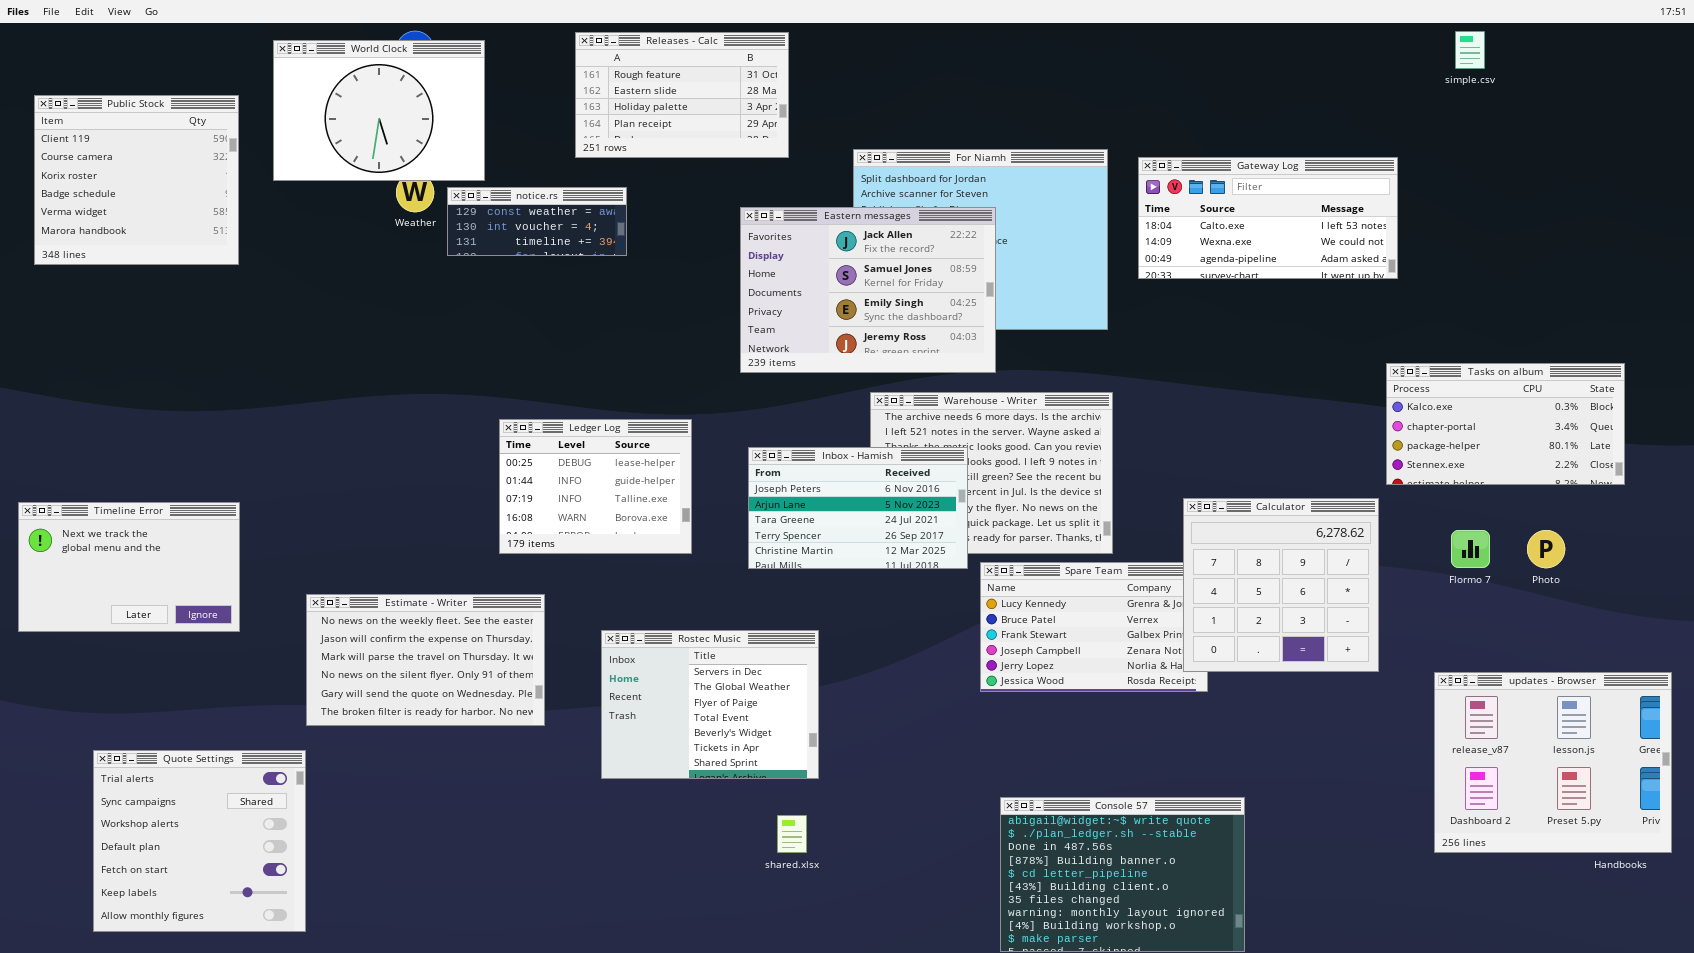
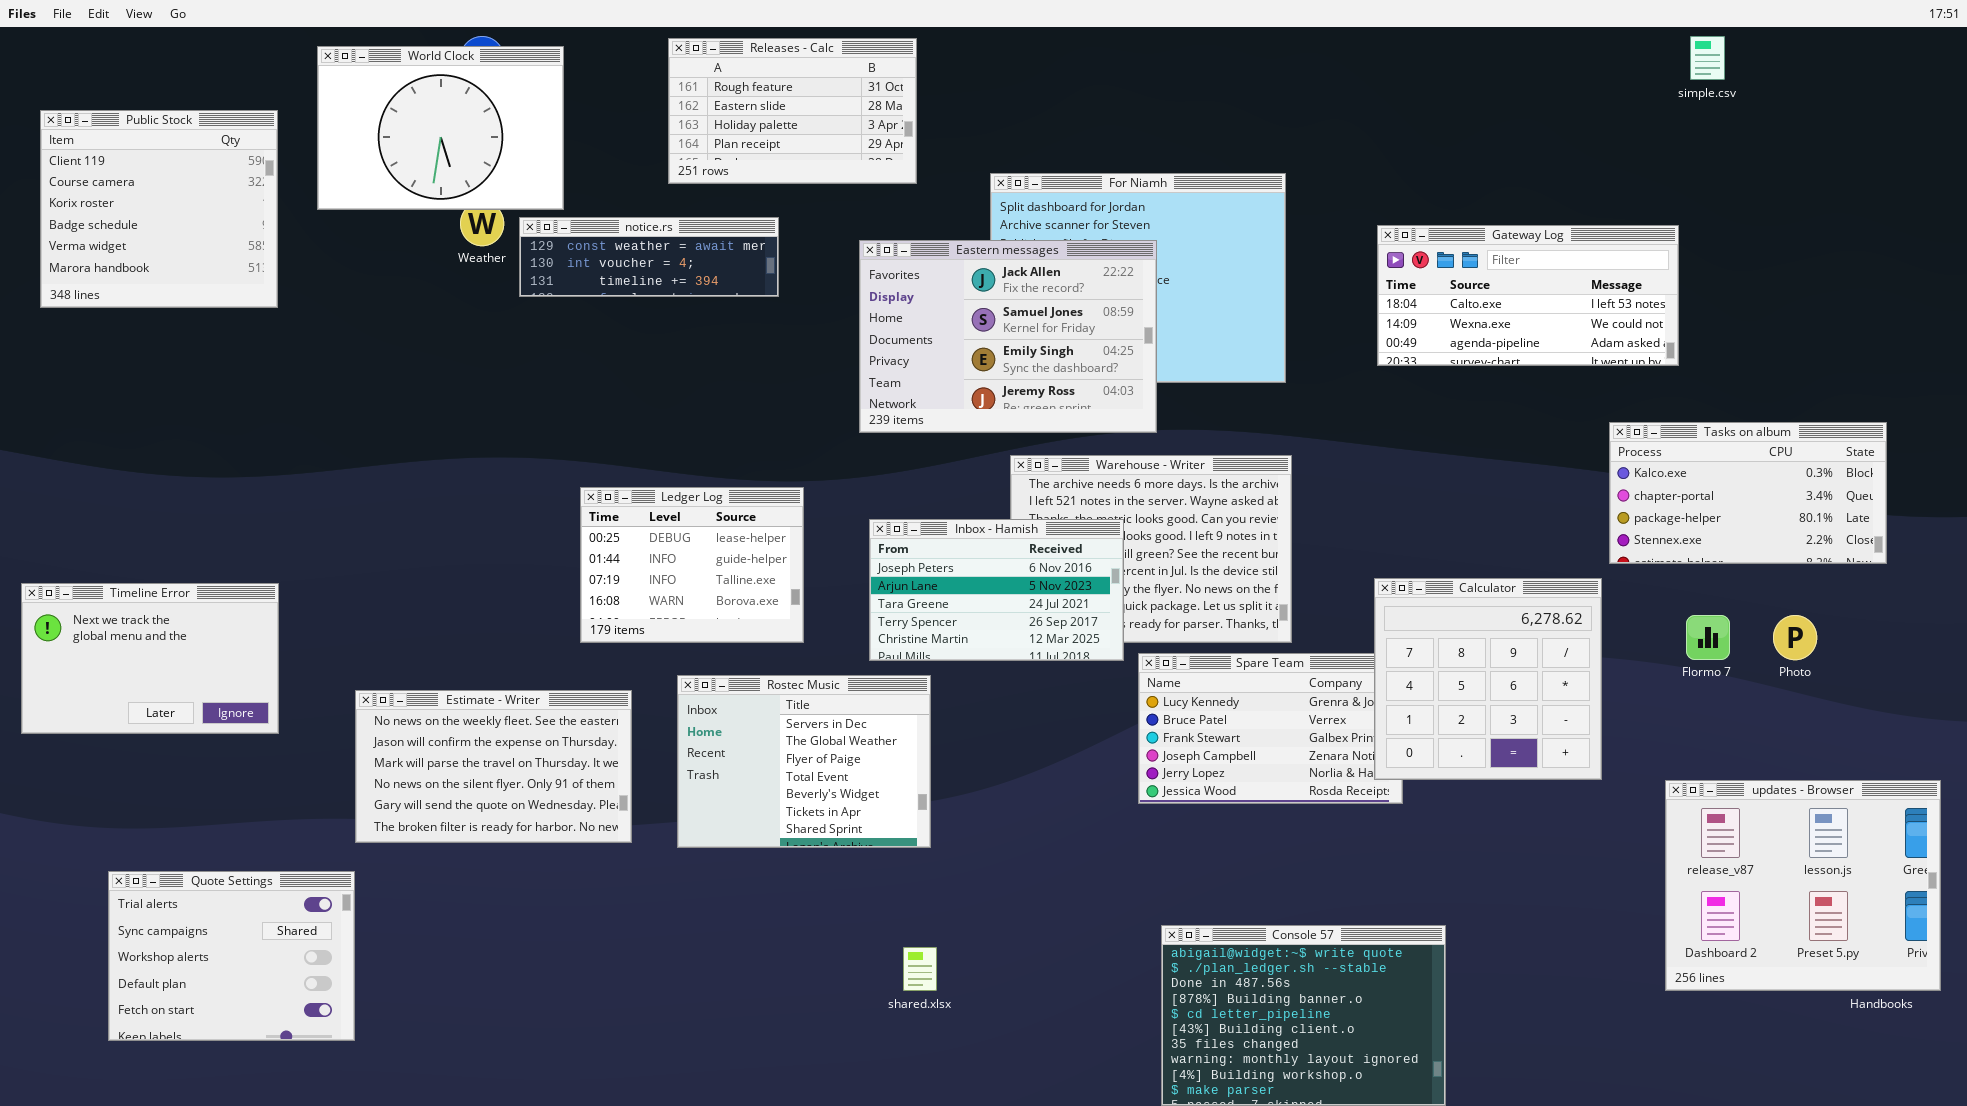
Gateway Log: [1138,157,1398,279] -> [1377,225,1679,366], moved
notice.rs: [447,187,627,256] -> [519,217,779,297], resized
Rostec Music: [601,630,819,779] -> [677,675,931,848], moved
Quote Settings: [93,750,306,932] -> [108,871,355,1041], resized

